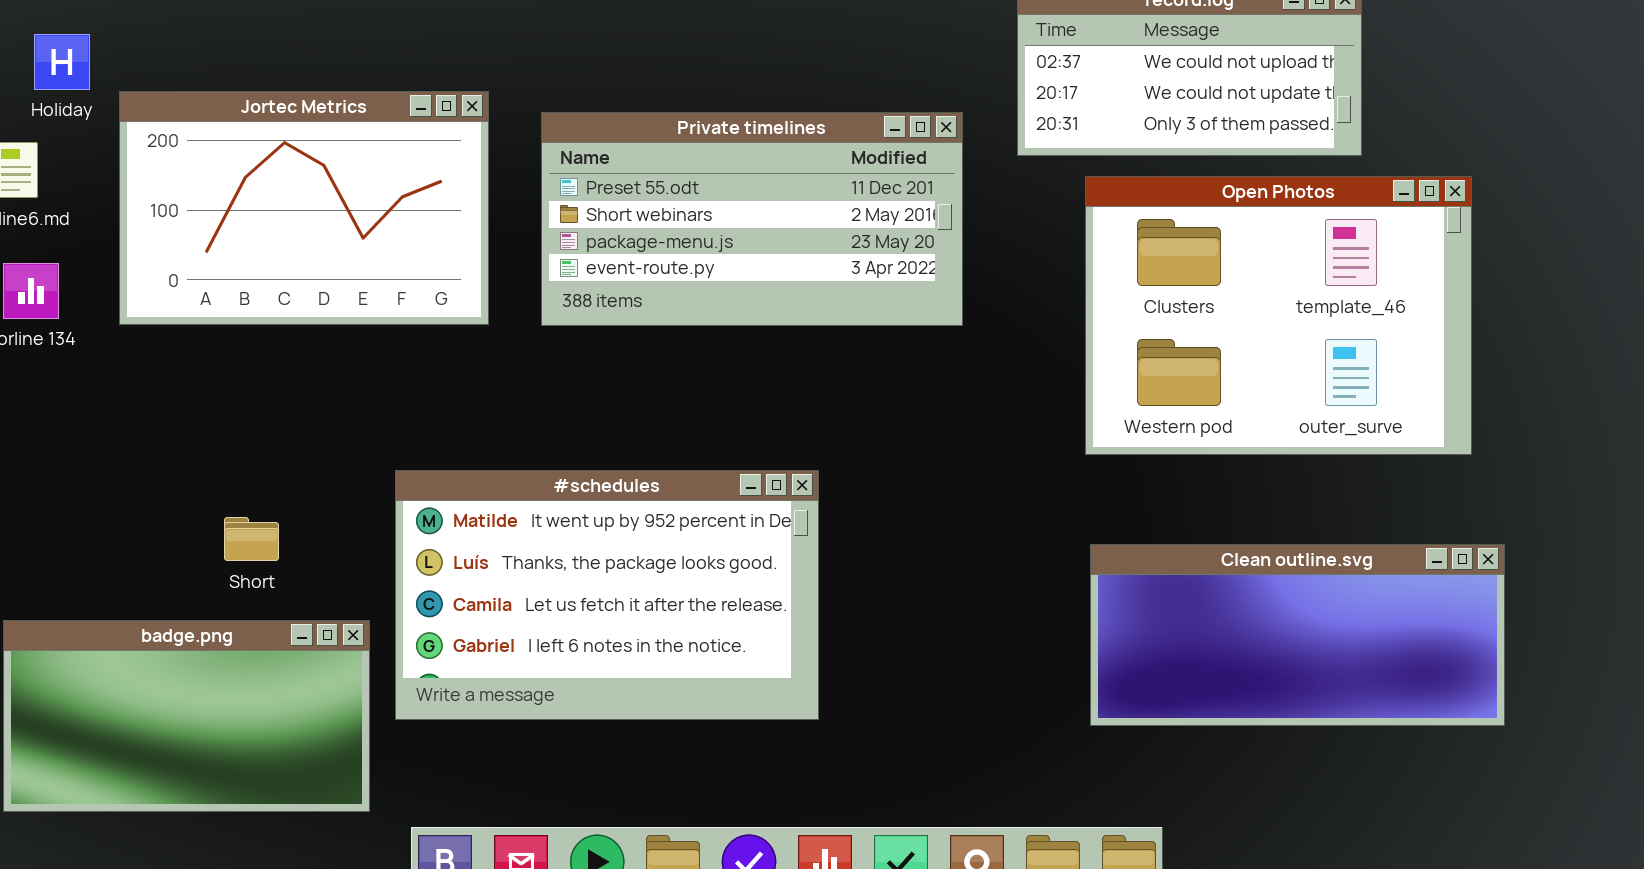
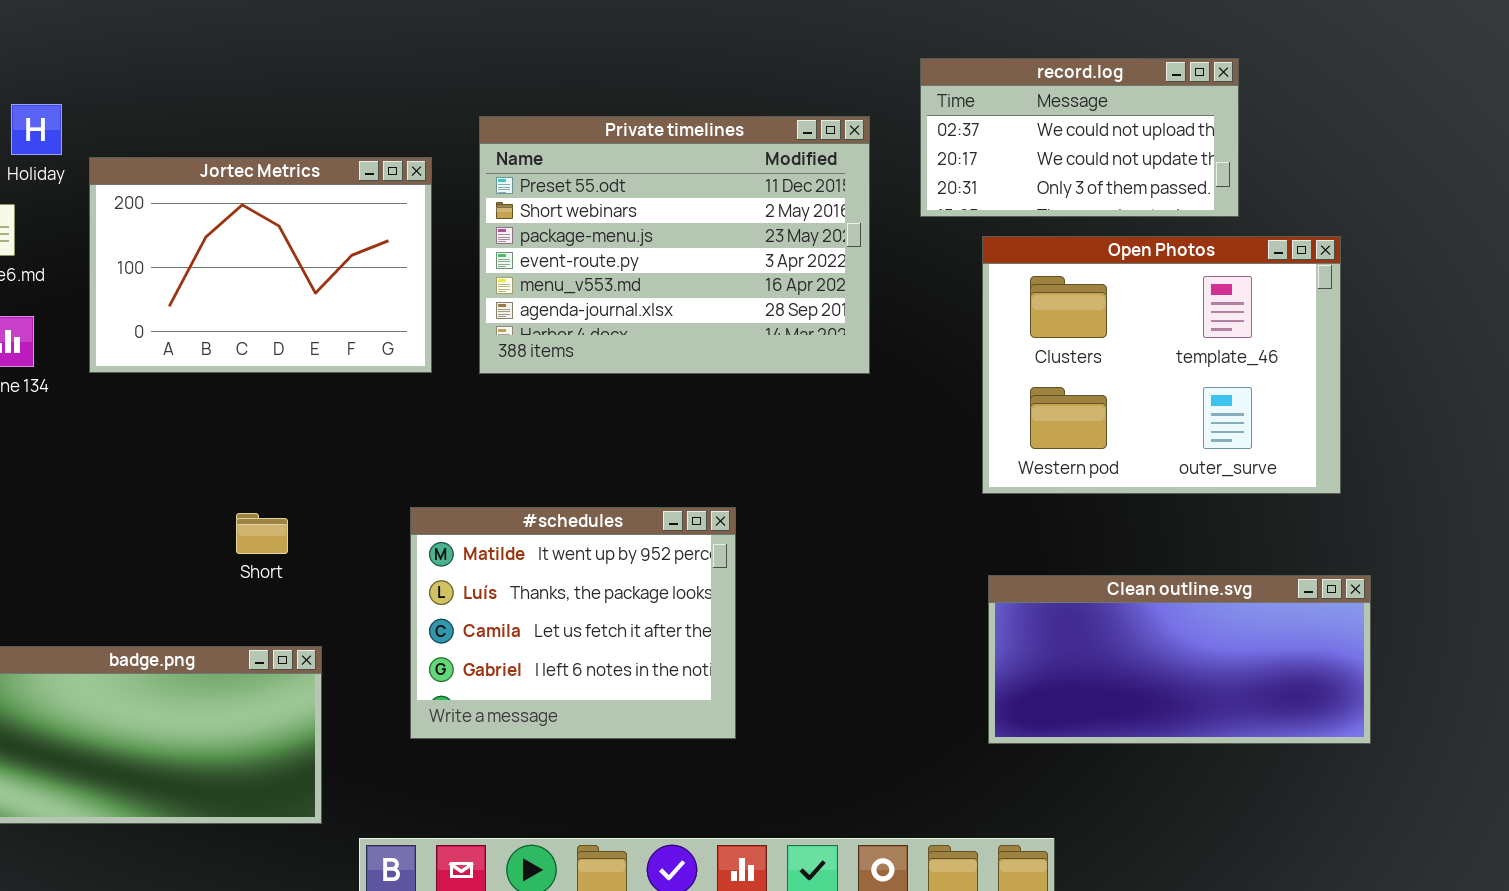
Private timelines: [541,112,963,326] -> [479,116,870,374], resized
#schedules: [395,470,819,720] -> [410,507,736,739], resized
Short: [224,517,279,561] -> [236,513,288,554], moved

